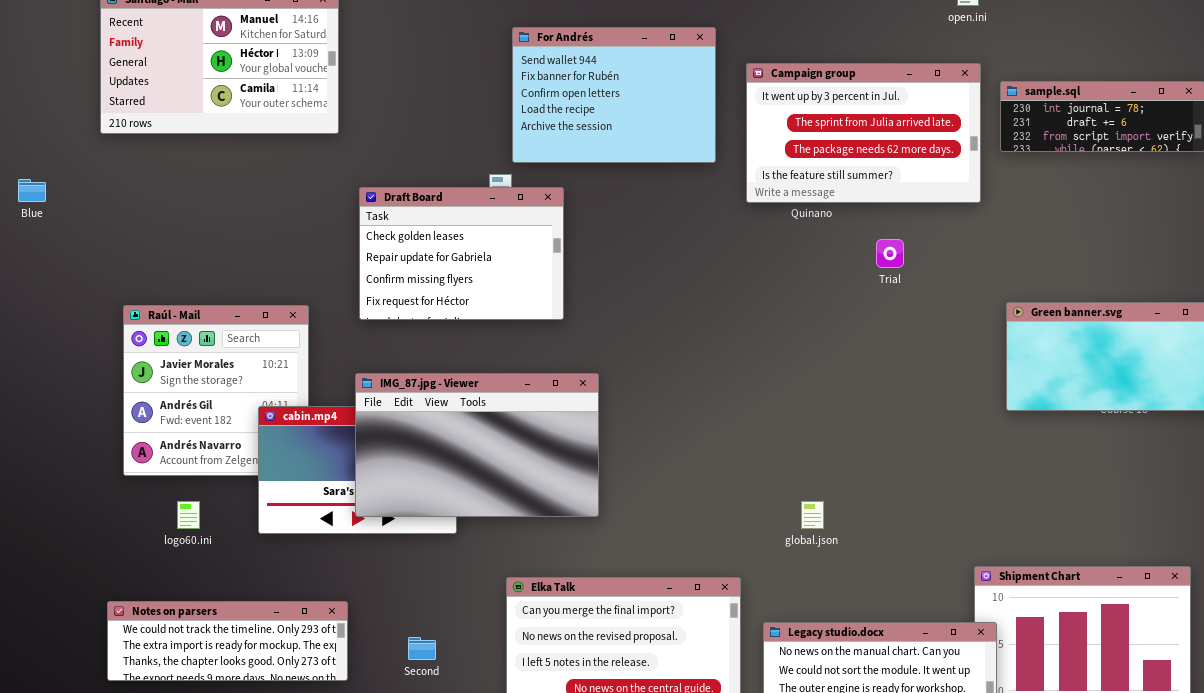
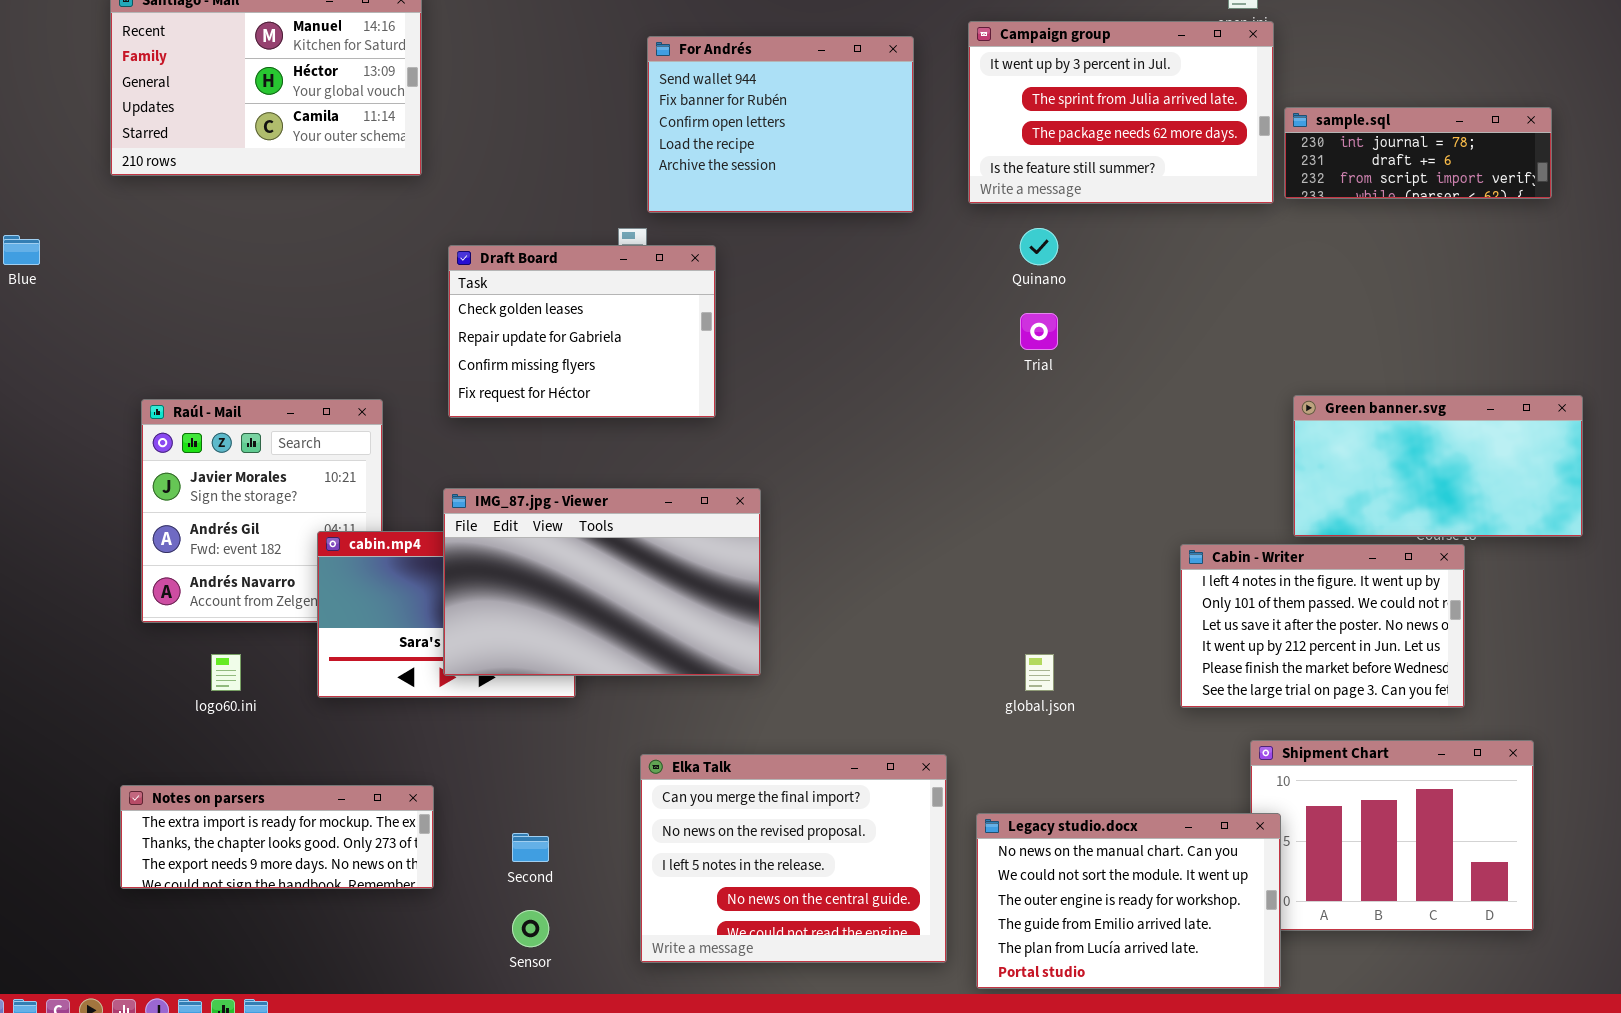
Campaign group: [746,63,981,203] -> [968,21,1274,204], moved
Trial: [876,239,904,268] -> [1020,313,1058,350], moved
Cabin - Writer: none -> [1180,544,1465,708], opened
Notes on parsers: [107,601,348,681] -> [120,785,434,889], scrolled down 1 row

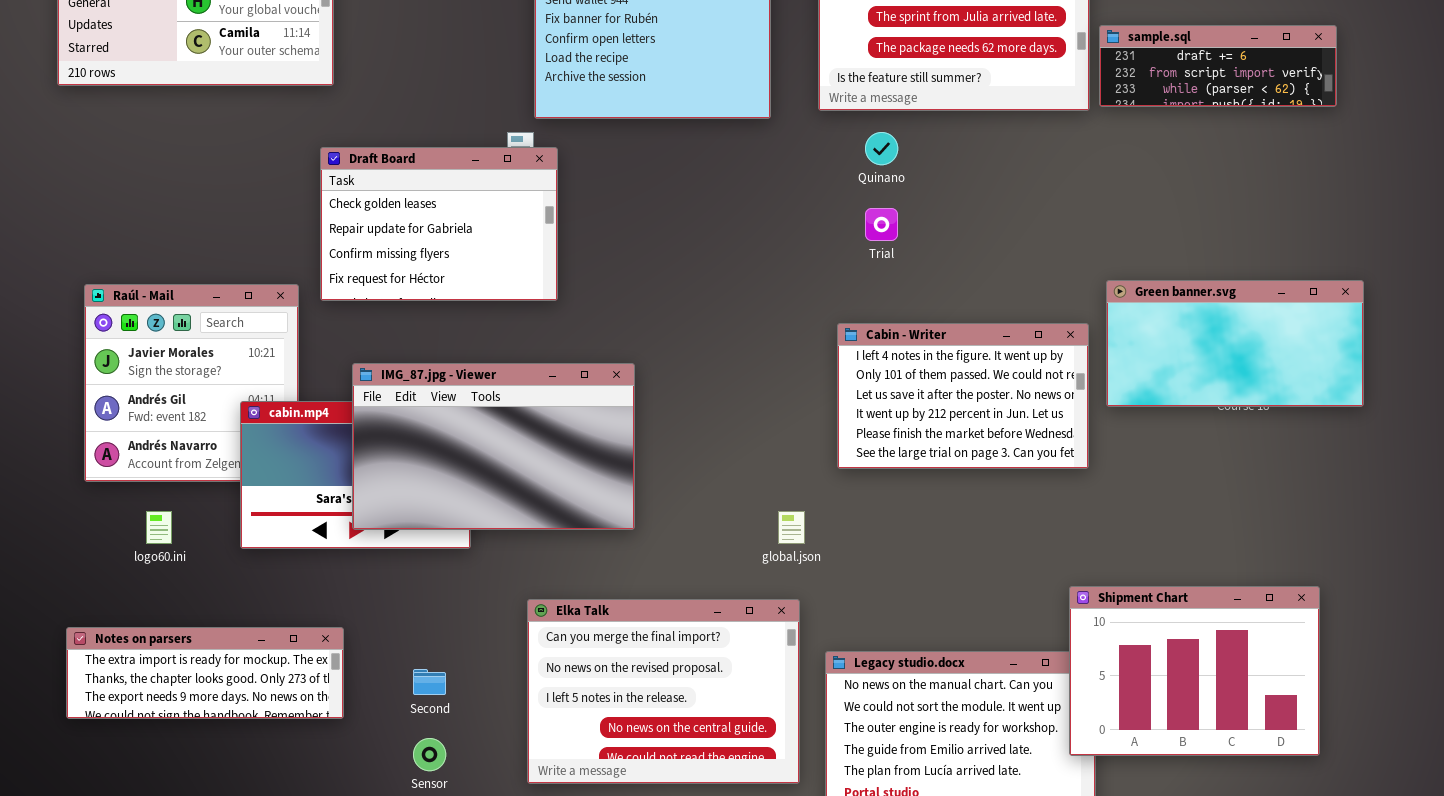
sample.sql: [1284,107,1552,199] -> [1099,25,1337,107], scrolled down 1 row
Draft Board: [448,245,716,418] -> [320,147,558,301], moved
Cabin - Writer: [1180,544,1465,708] -> [837,323,1089,469], moved
global.json: [1025,654,1054,691] -> [778,511,805,544], moved
Shipment Chart: [1250,740,1534,931] -> [1069,586,1320,756], raised

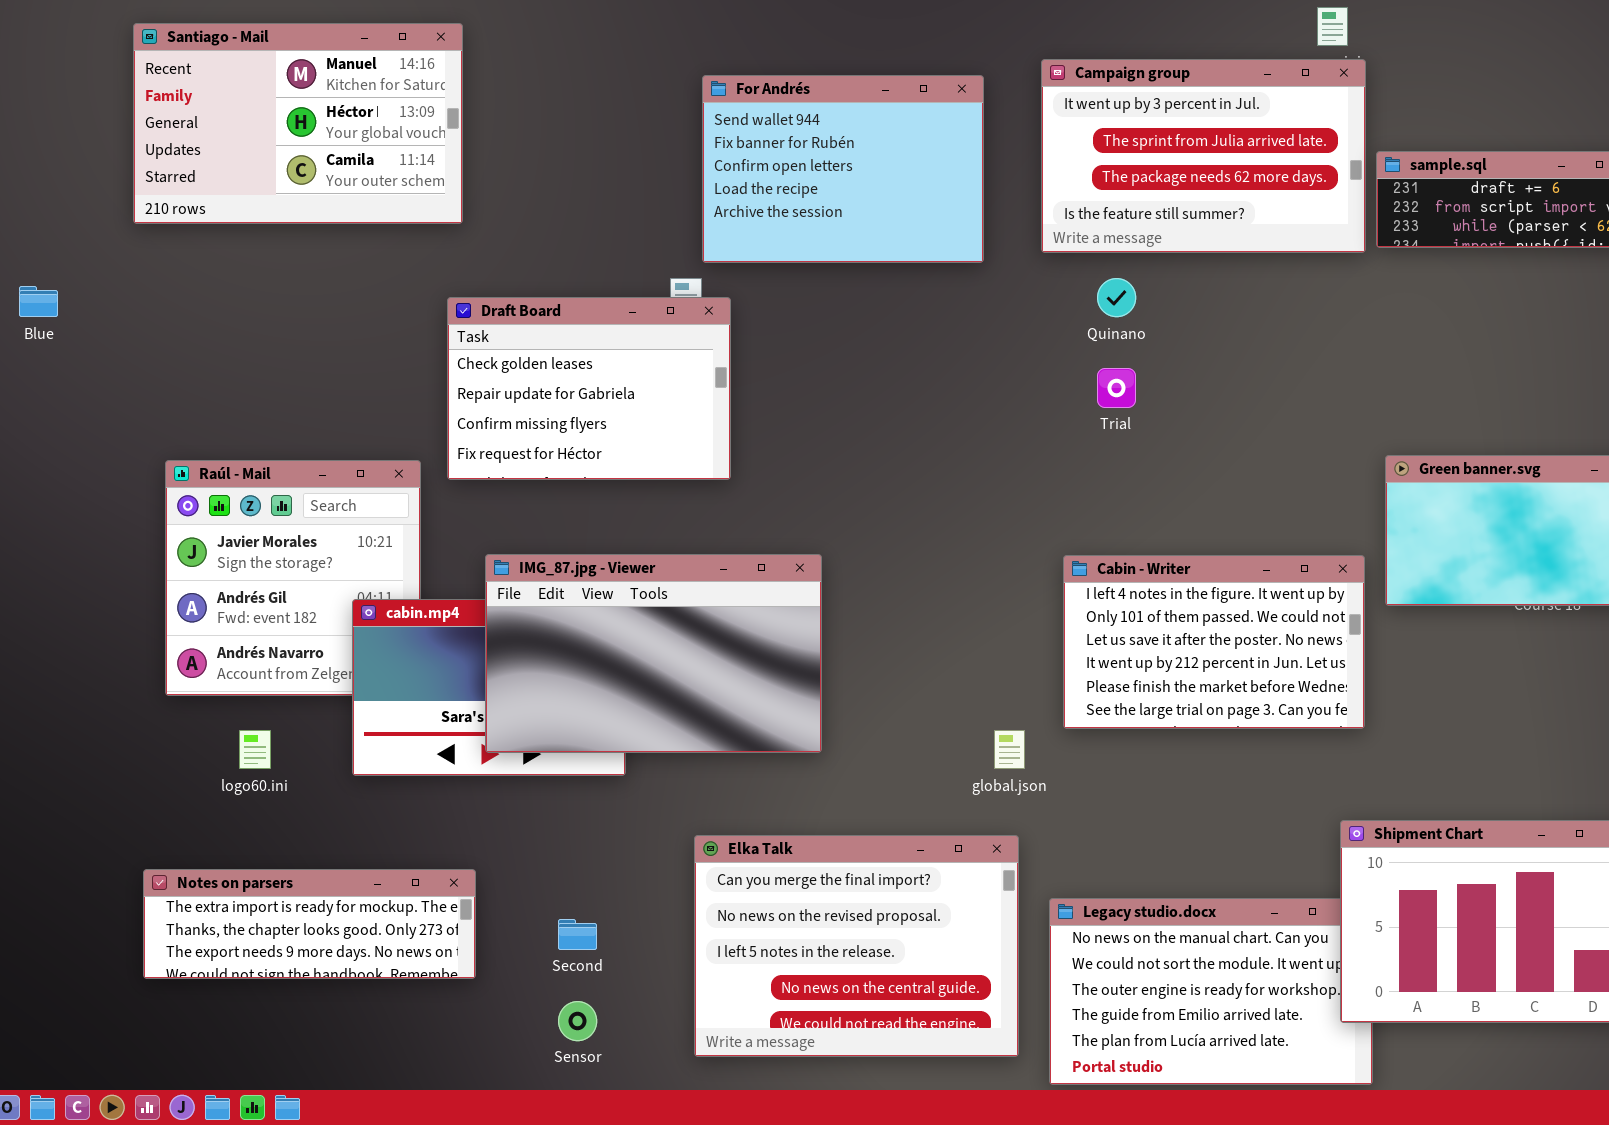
Cabin - Writer: [837,323,1089,469] -> [1063,555,1365,729], moved

